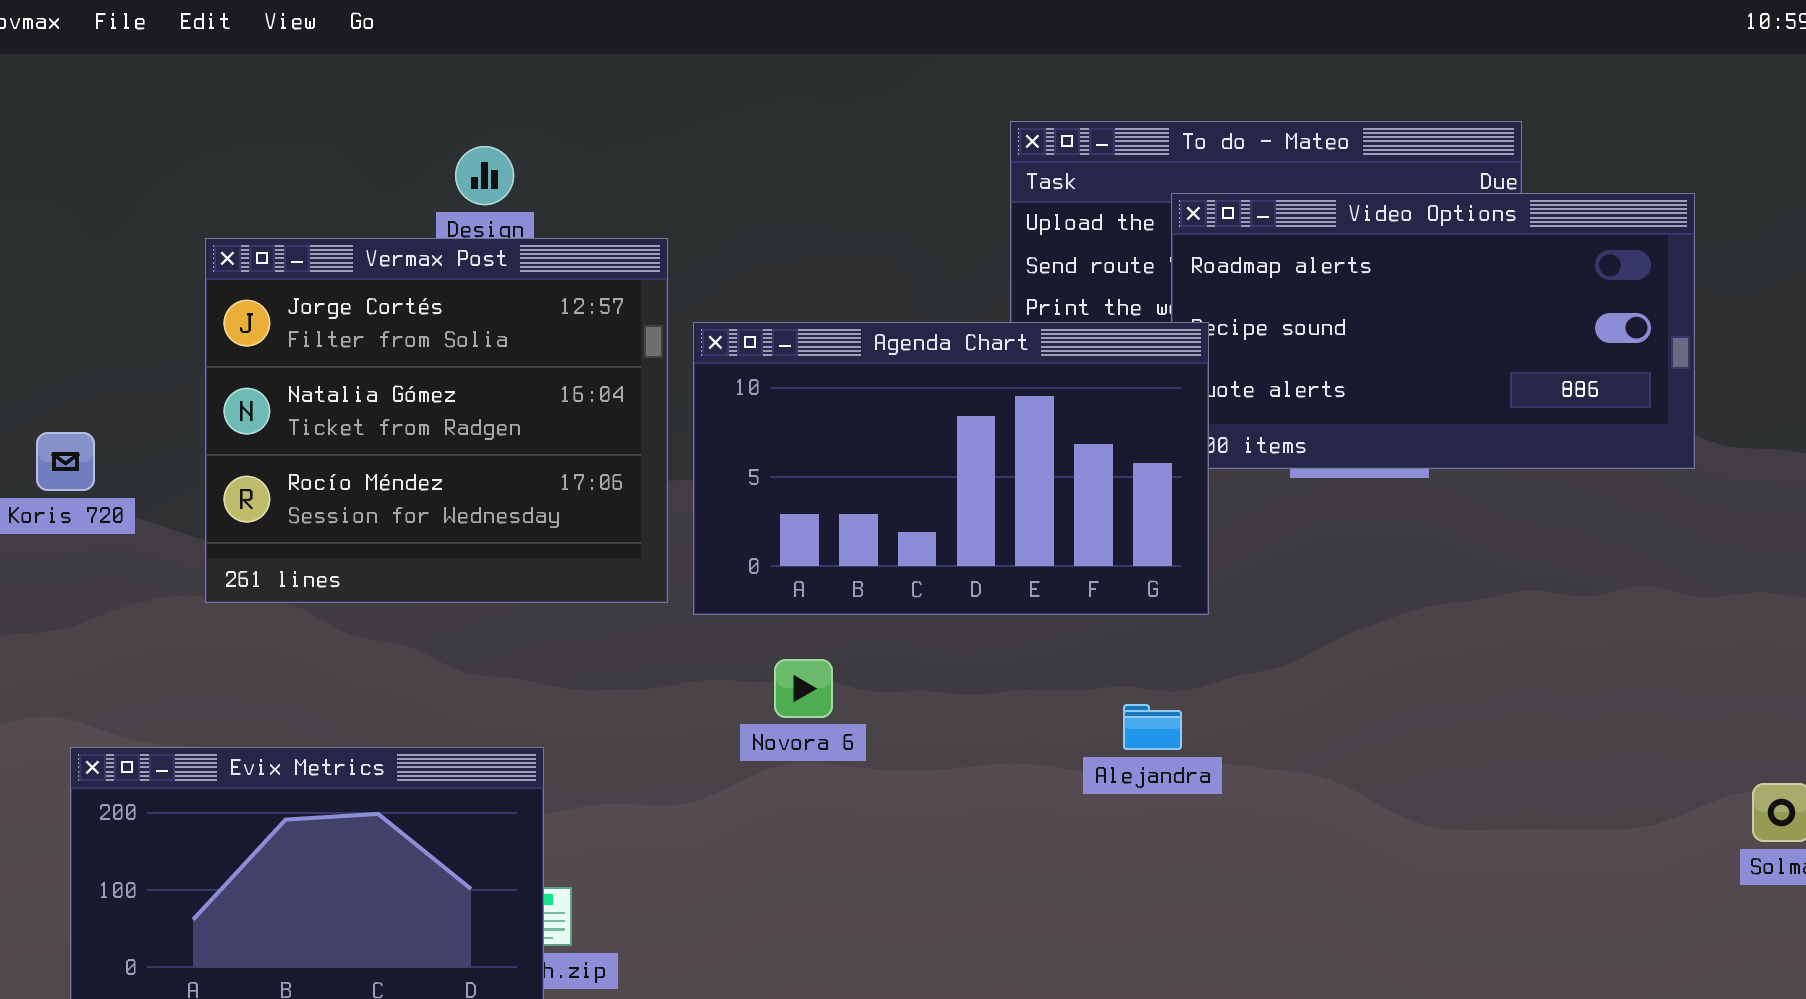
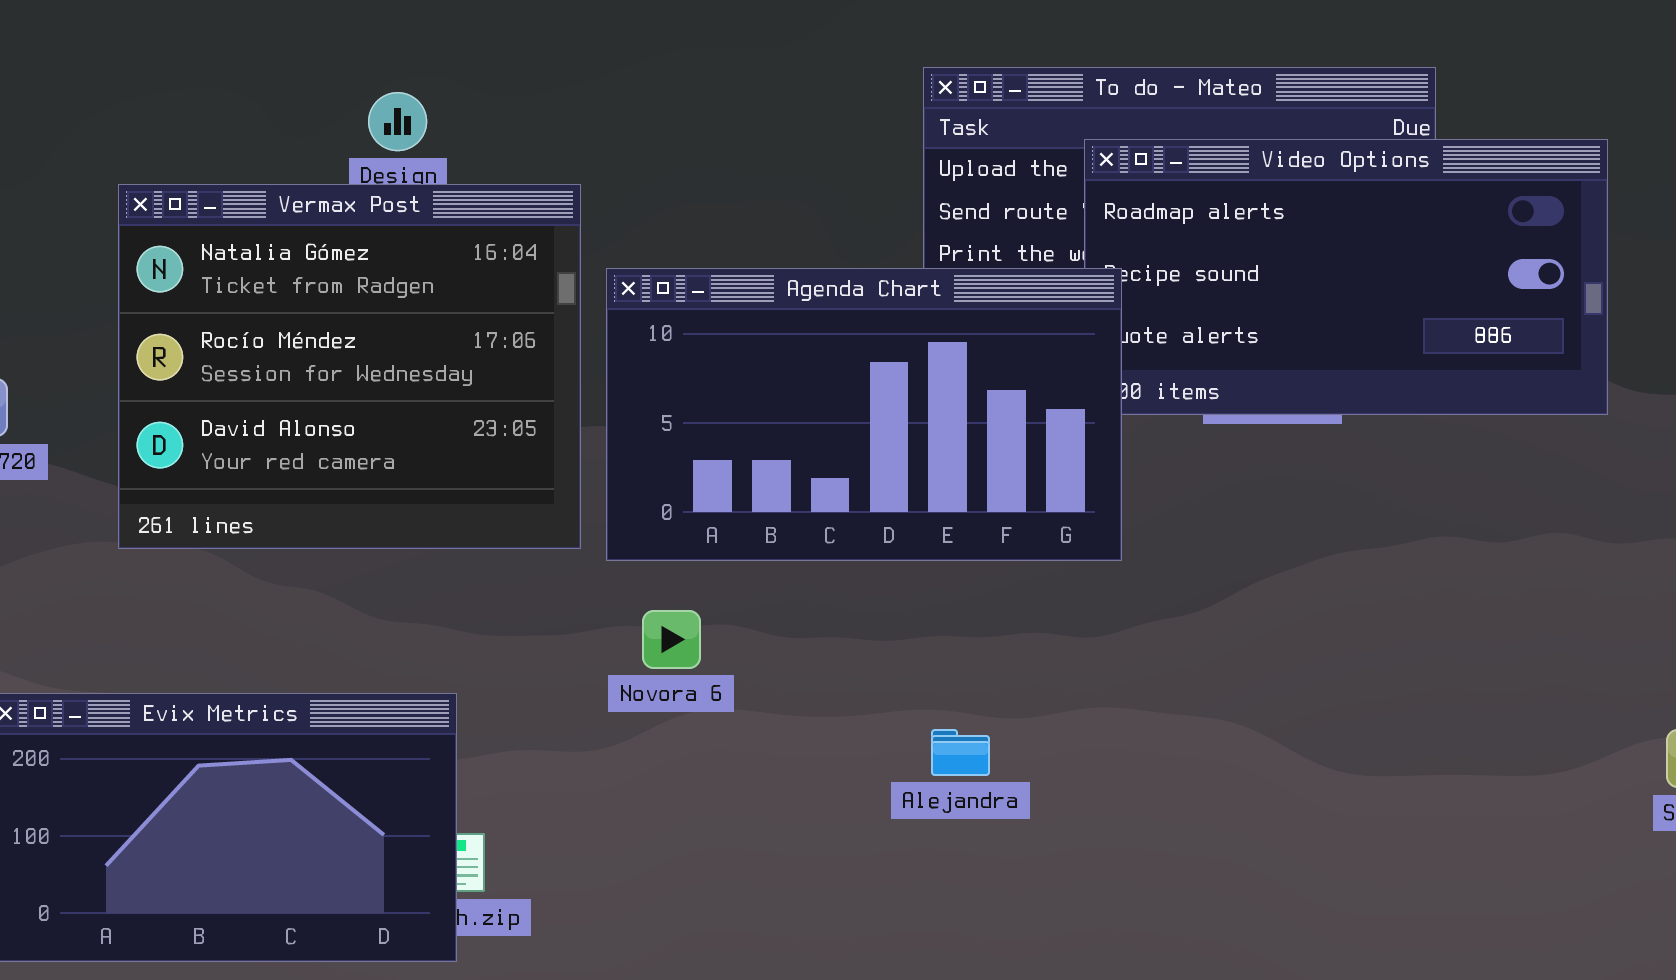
Vermax Post: [205,238,668,603] -> [118,184,581,549], scrolled down 1 row
Novora 6: [774,659,833,718] -> [642,610,701,669], moved
Alejandra: [1123,704,1182,750] -> [931,729,990,776], moved

